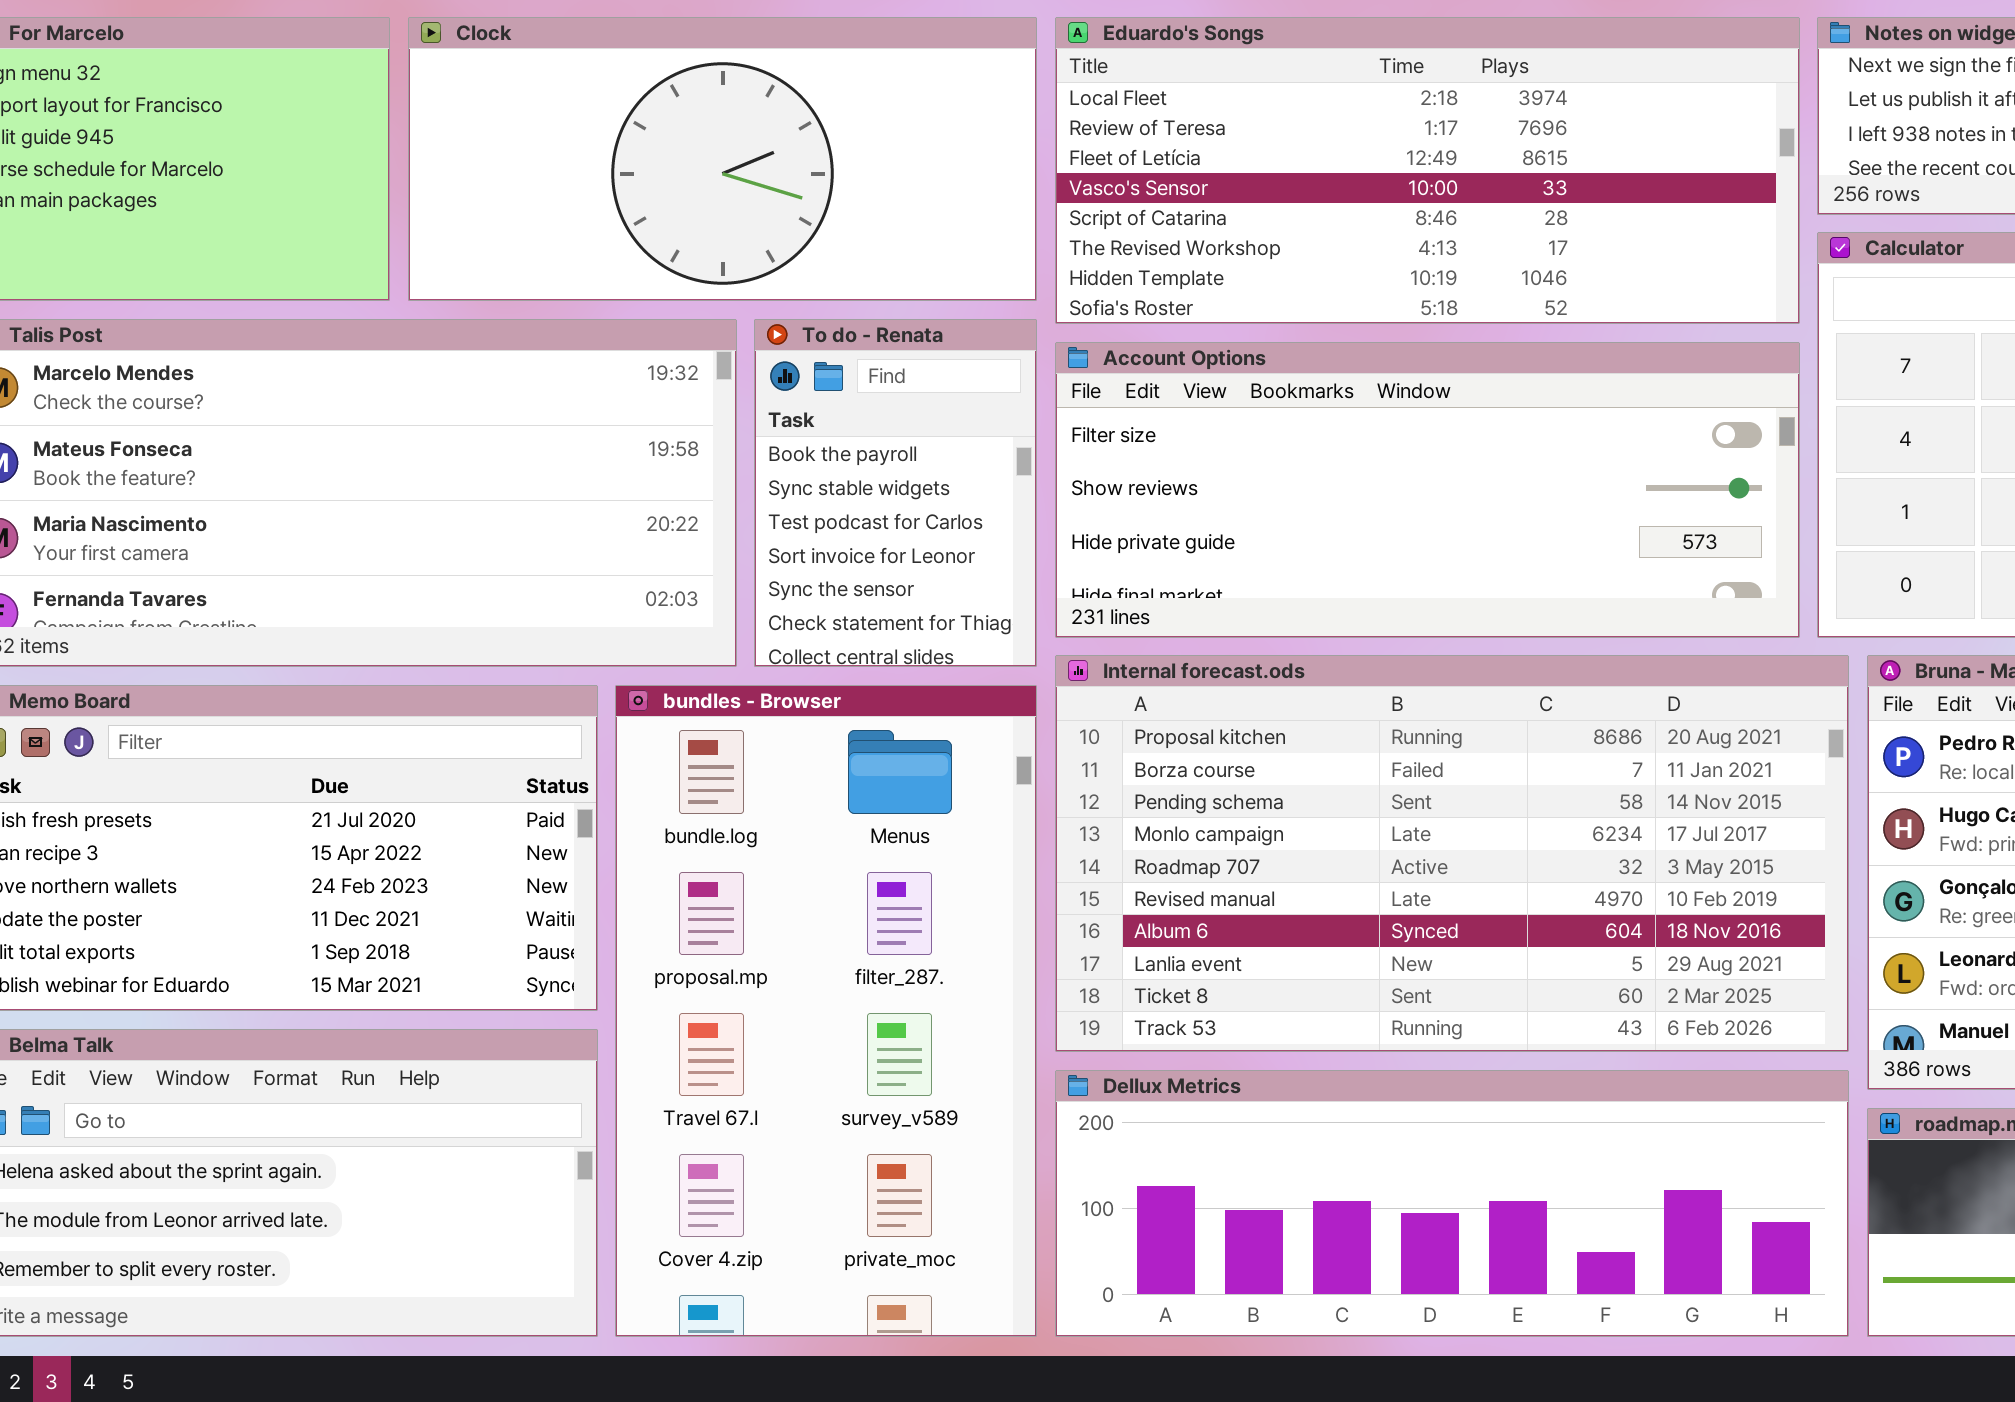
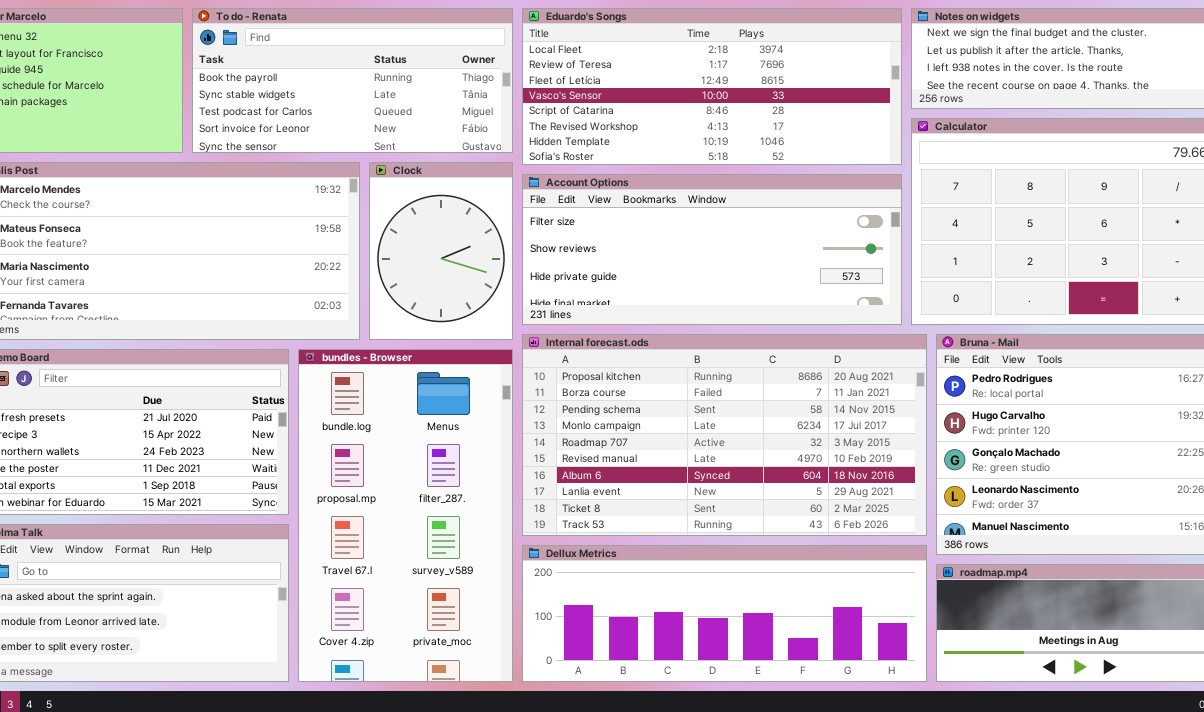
Clock: [408,17,1037,301] -> [369,162,513,340], moved, resized
To do - Renata: [754,319,1037,667] -> [192,8,513,153], moved, resized

